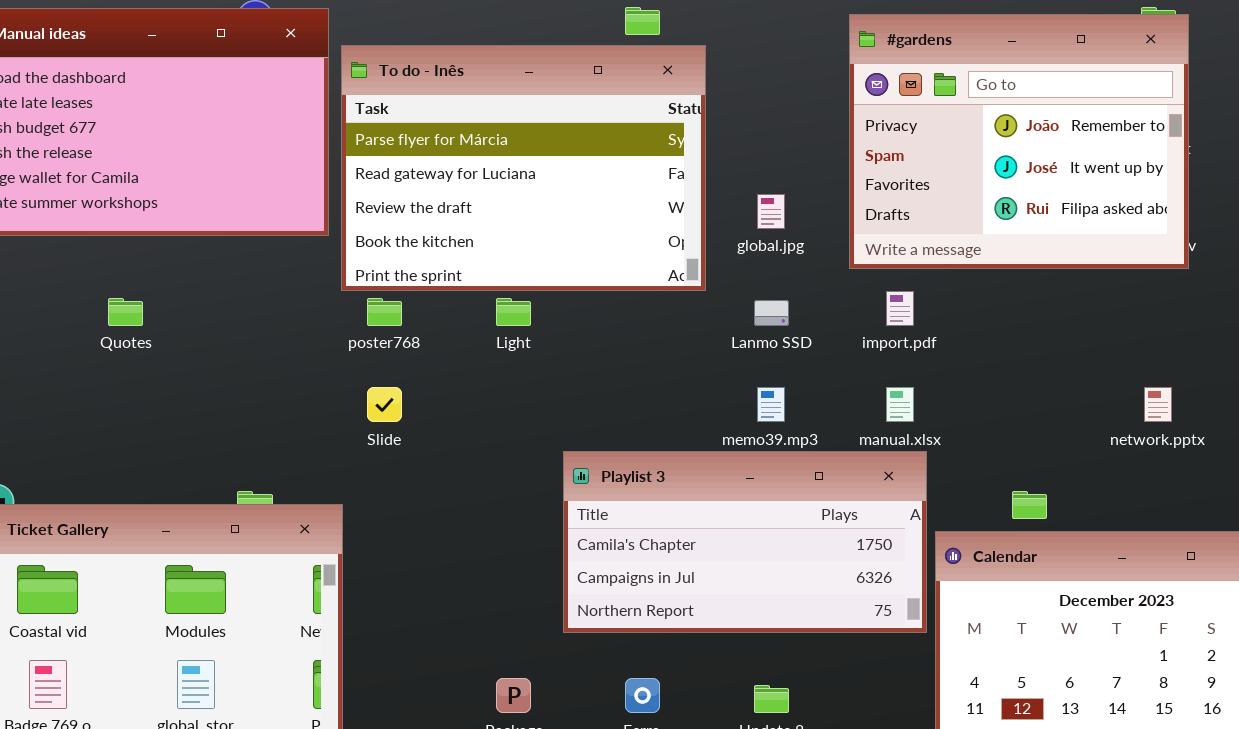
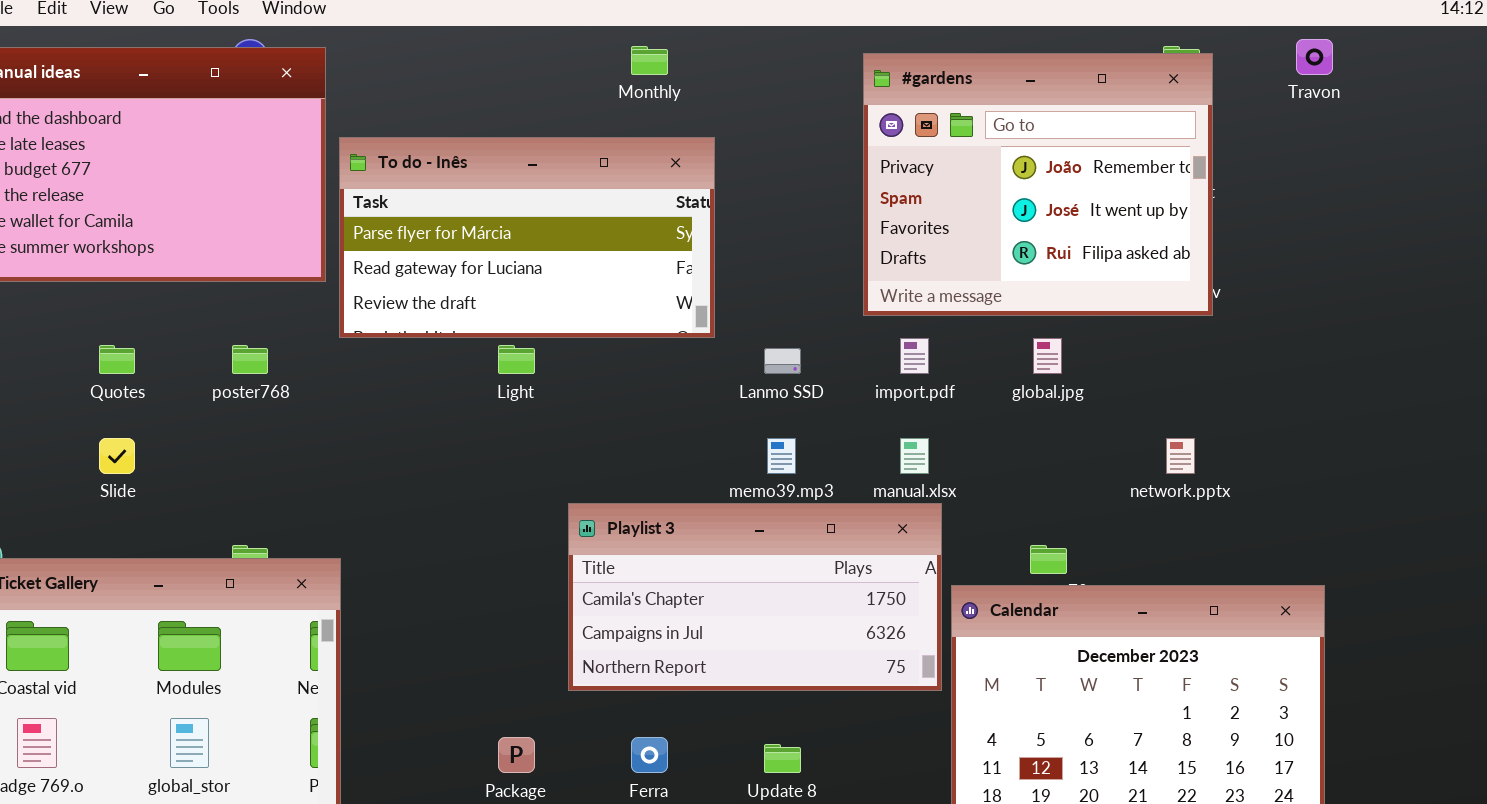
To do - Inês: [341,45,706,291] -> [339,137,715,338], resized
global.jpg: [757,194,785,229] -> [1033,338,1062,374], moved
poster768: [367,298,402,326] -> [232,345,268,374], moved
Slide: [367,387,402,422] -> [99,438,135,474], moved

